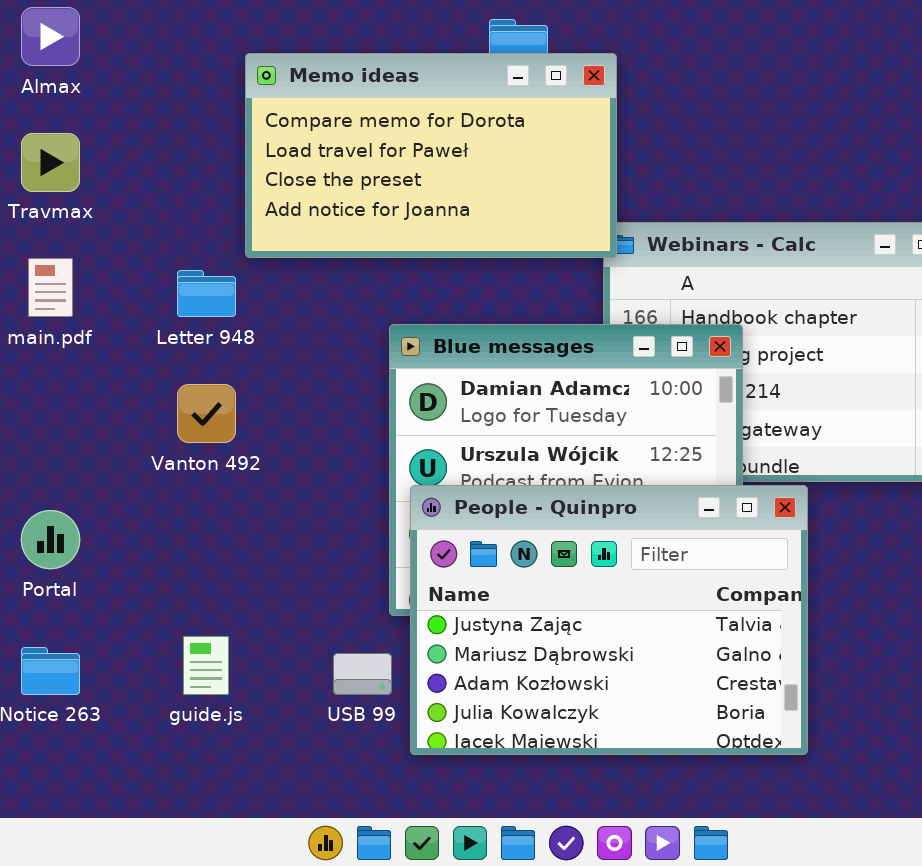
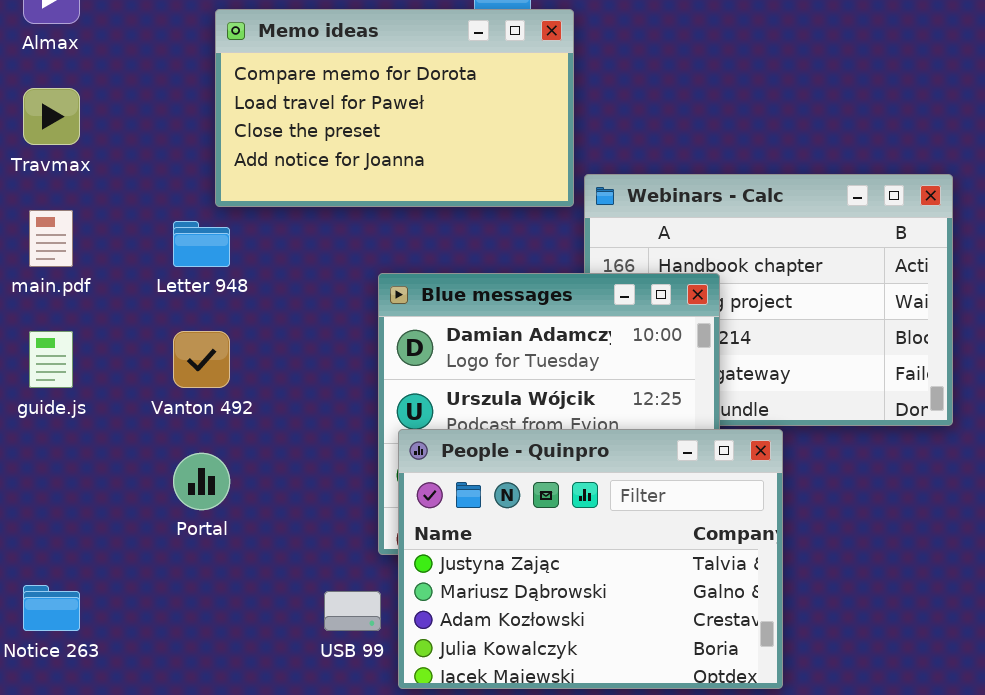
Memo ideas: [245,53,617,258] -> [215,9,574,207], moved
Portal: [21,510,80,569] -> [173,453,230,510], moved
guide.js: [183,636,229,695] -> [29,331,73,388], moved

